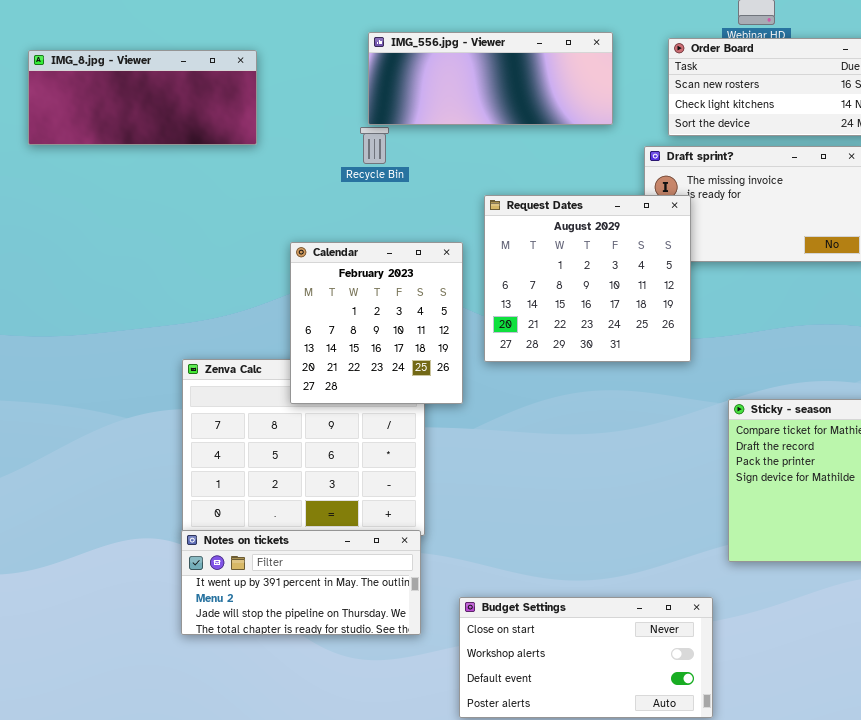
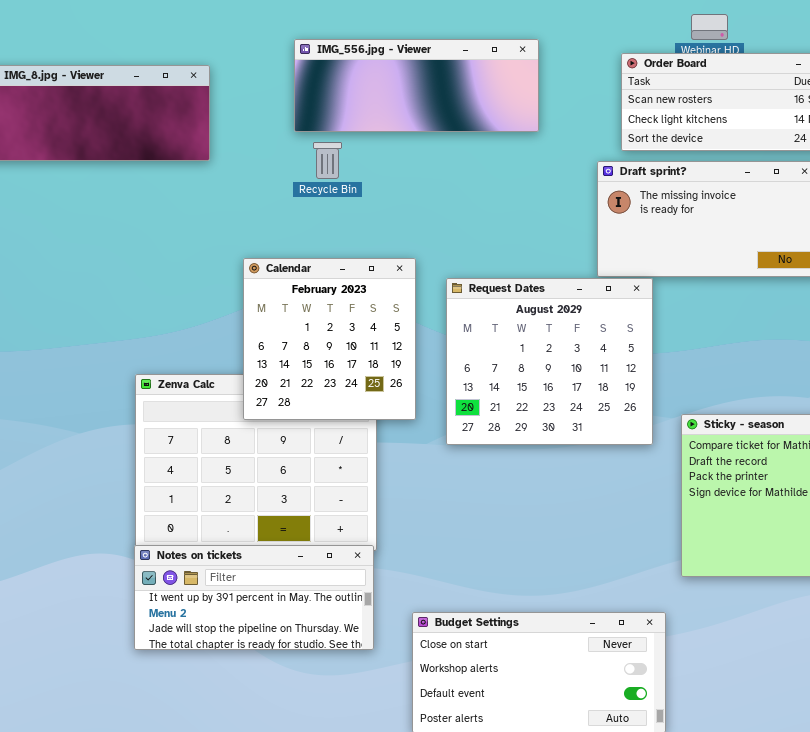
IMG_556.jpg - Viewer: [368,32,613,125] -> [294,39,539,132], moved
Request Dates: [484,195,691,362] -> [446,278,653,445], moved

